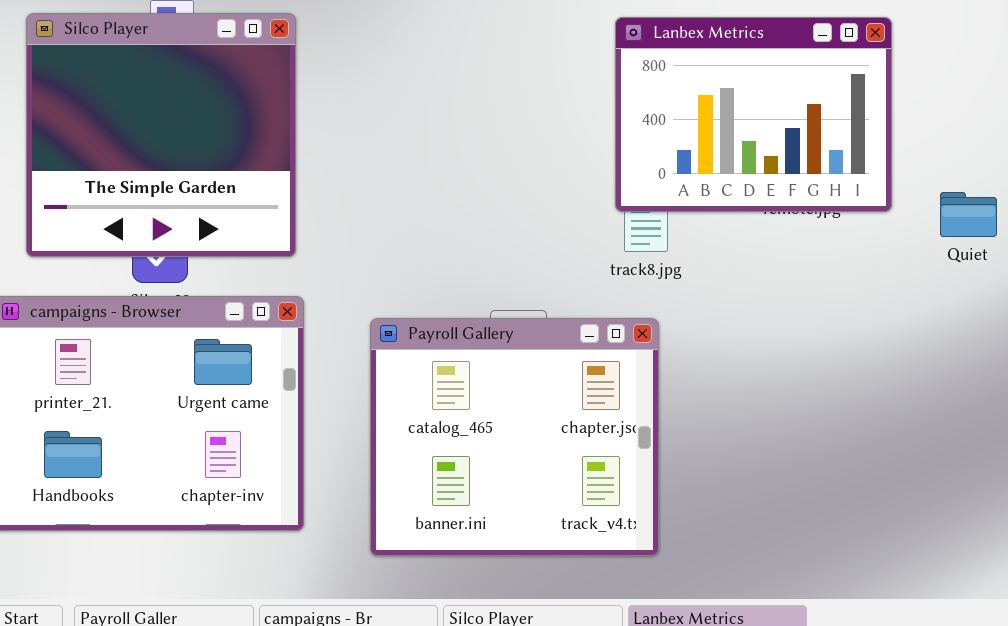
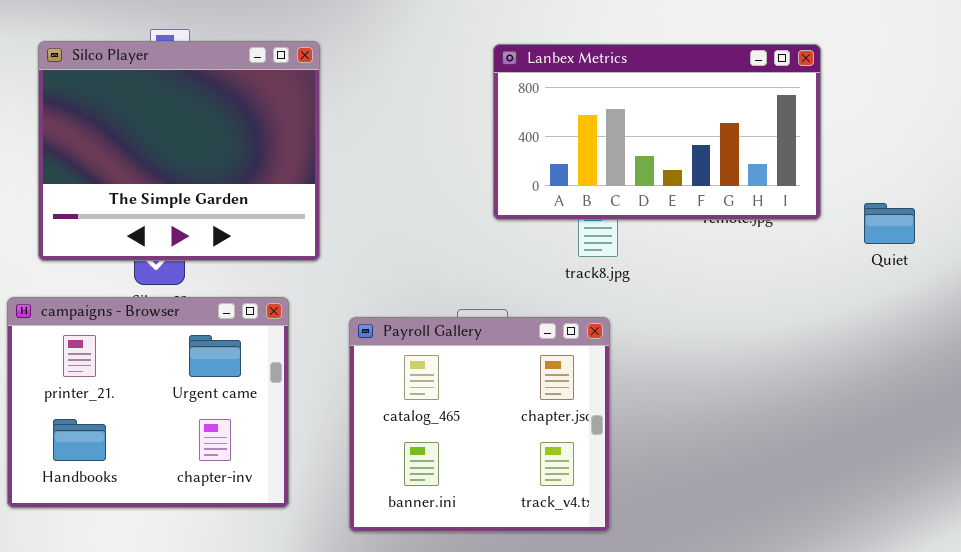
Silco Player: [26,13,296,257] -> [38,41,320,261], resized
Lanbex Metrics: [615,17,892,212] -> [493,44,821,220], resized

